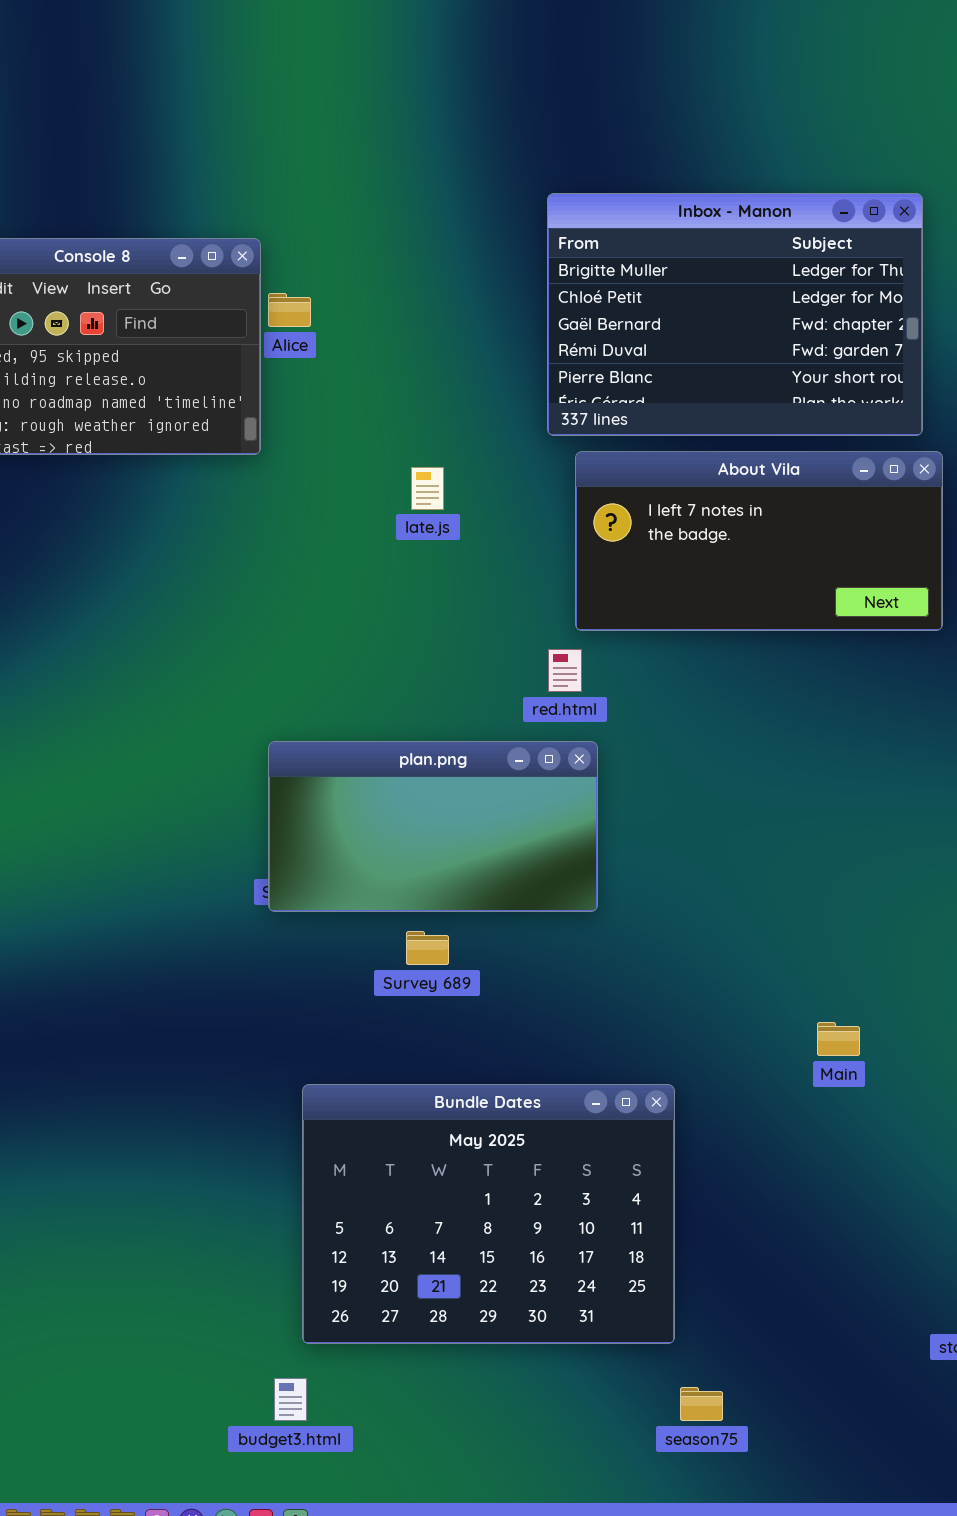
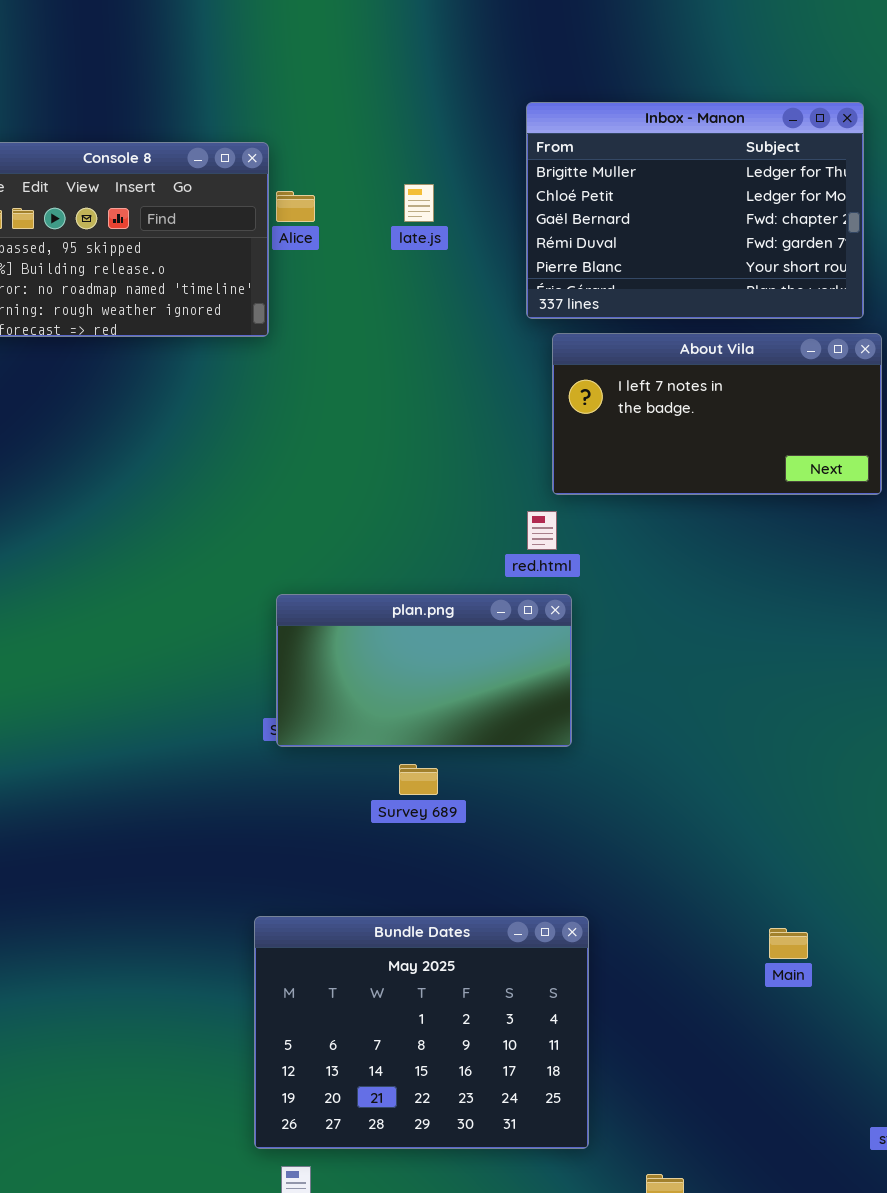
late.js: [411,467,444,510] -> [404,184,434,222], moved
Main: [817,1022,860,1056] -> [769,928,808,959], moved
Bundle Dates: [302,1084,675,1344] -> [254,916,589,1149], moved

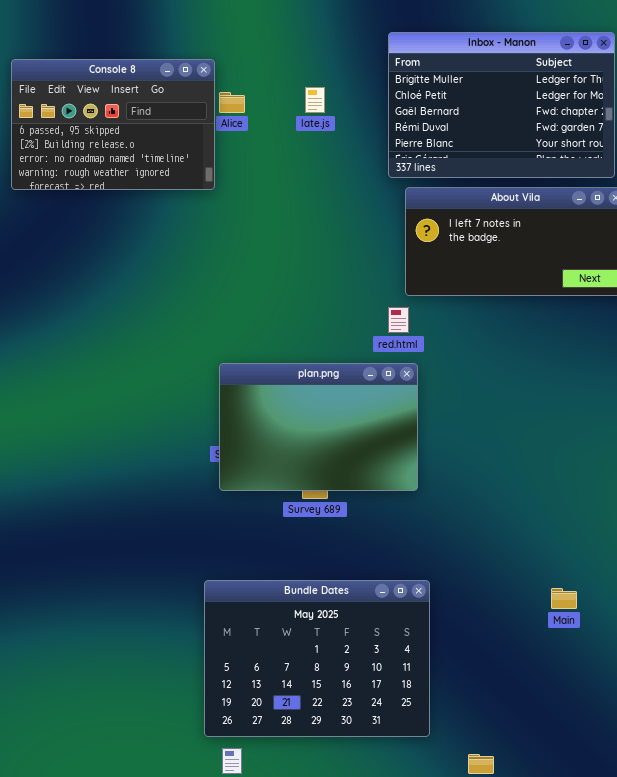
plan.png: [276,594,572,747] -> [219,363,418,491], resized

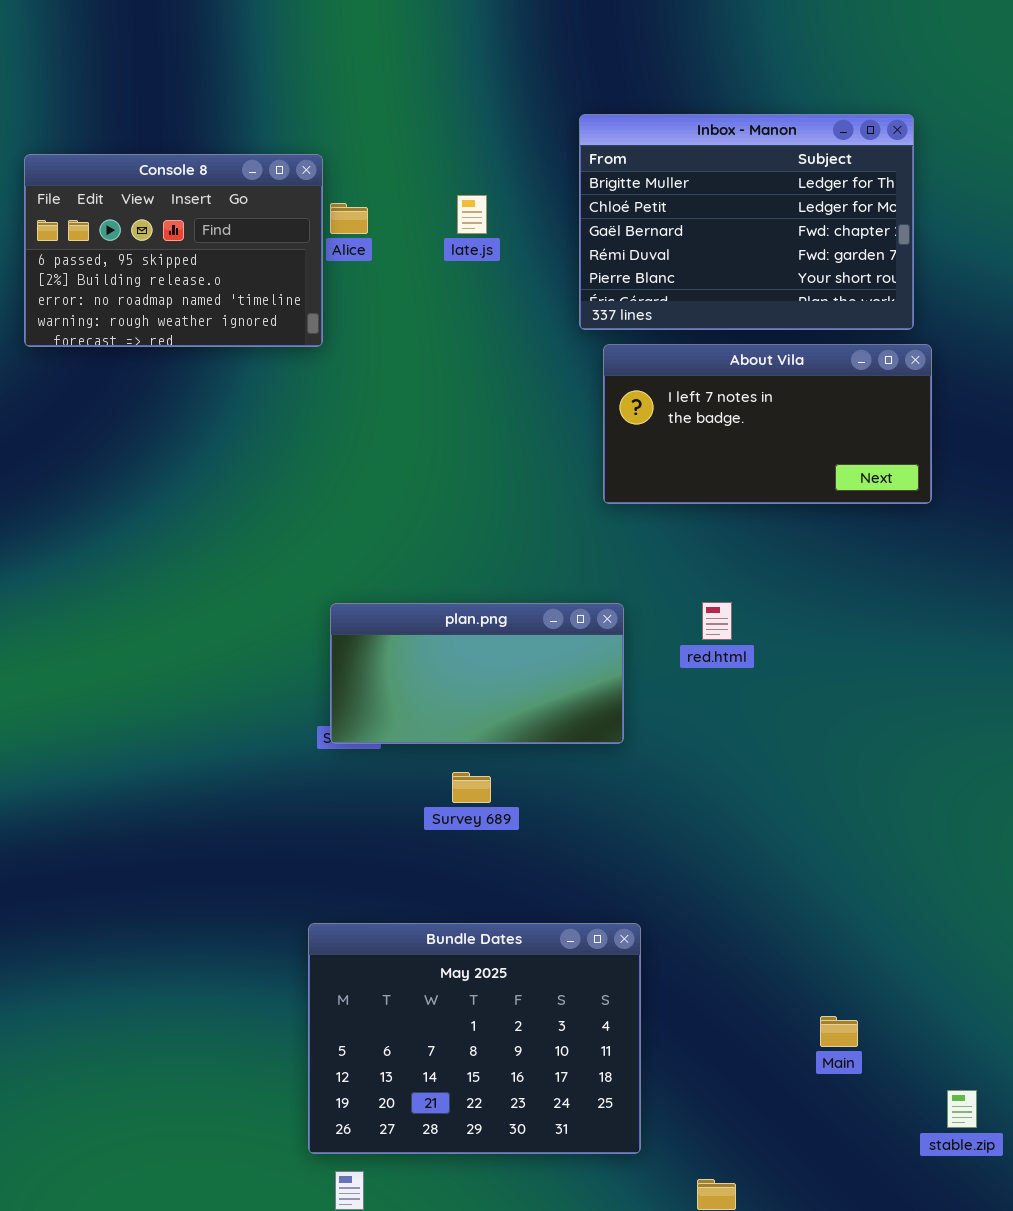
red.html: [388,307,409,333] -> [702,602,732,640], moved
plan.png: [219,363,418,491] -> [330,603,624,744], resized
Main: [551,588,577,609] -> [820,1016,858,1047], moved

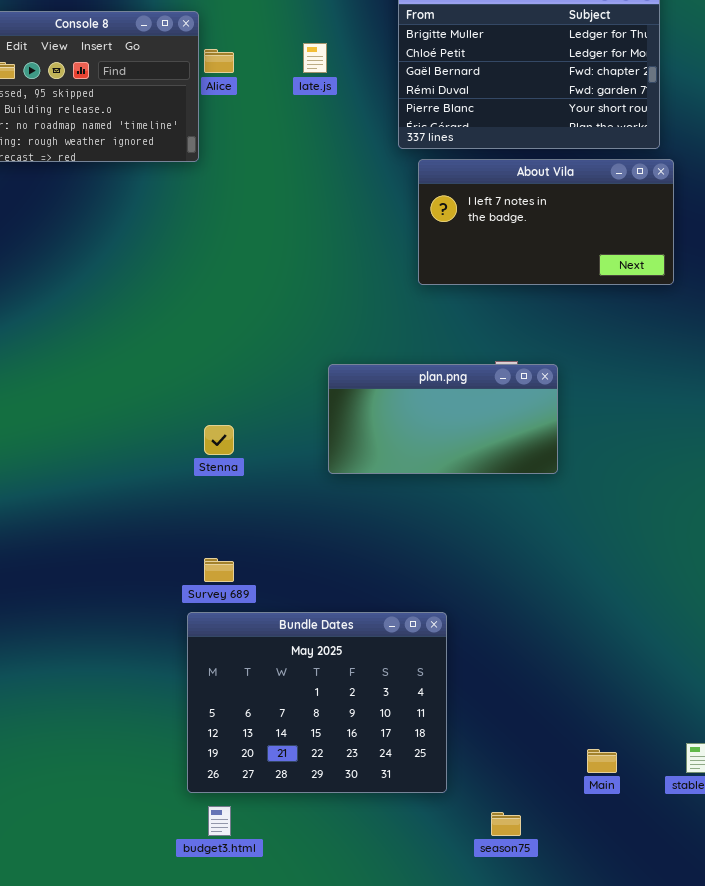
plan.png: [330,603,624,744] -> [328,364,558,474], moved
Survey 689: [452,772,491,803] -> [204,558,234,582], moved
Main: [820,1016,858,1047] -> [587,749,617,773], moved

